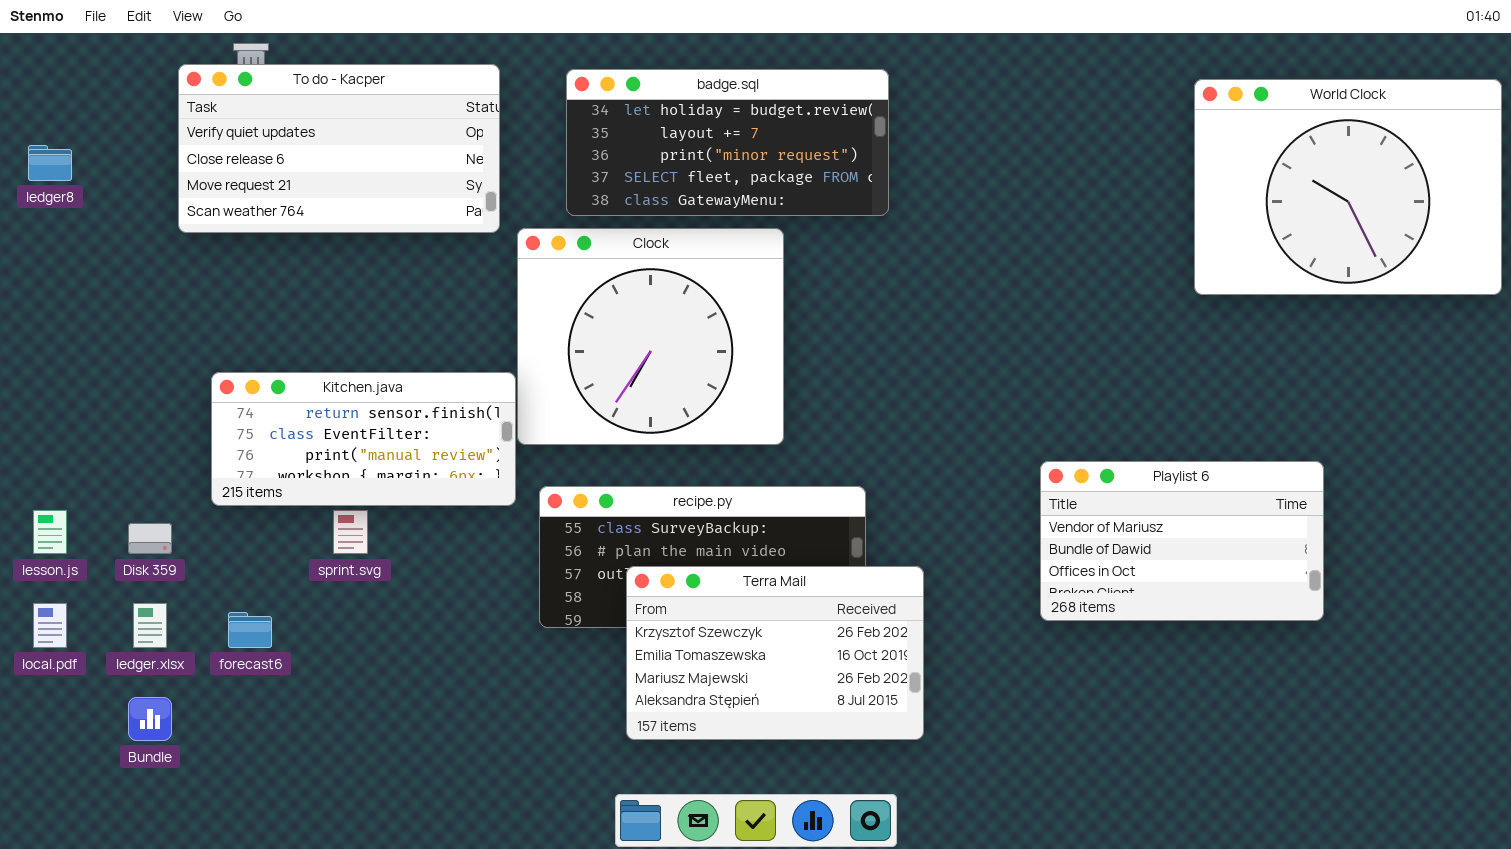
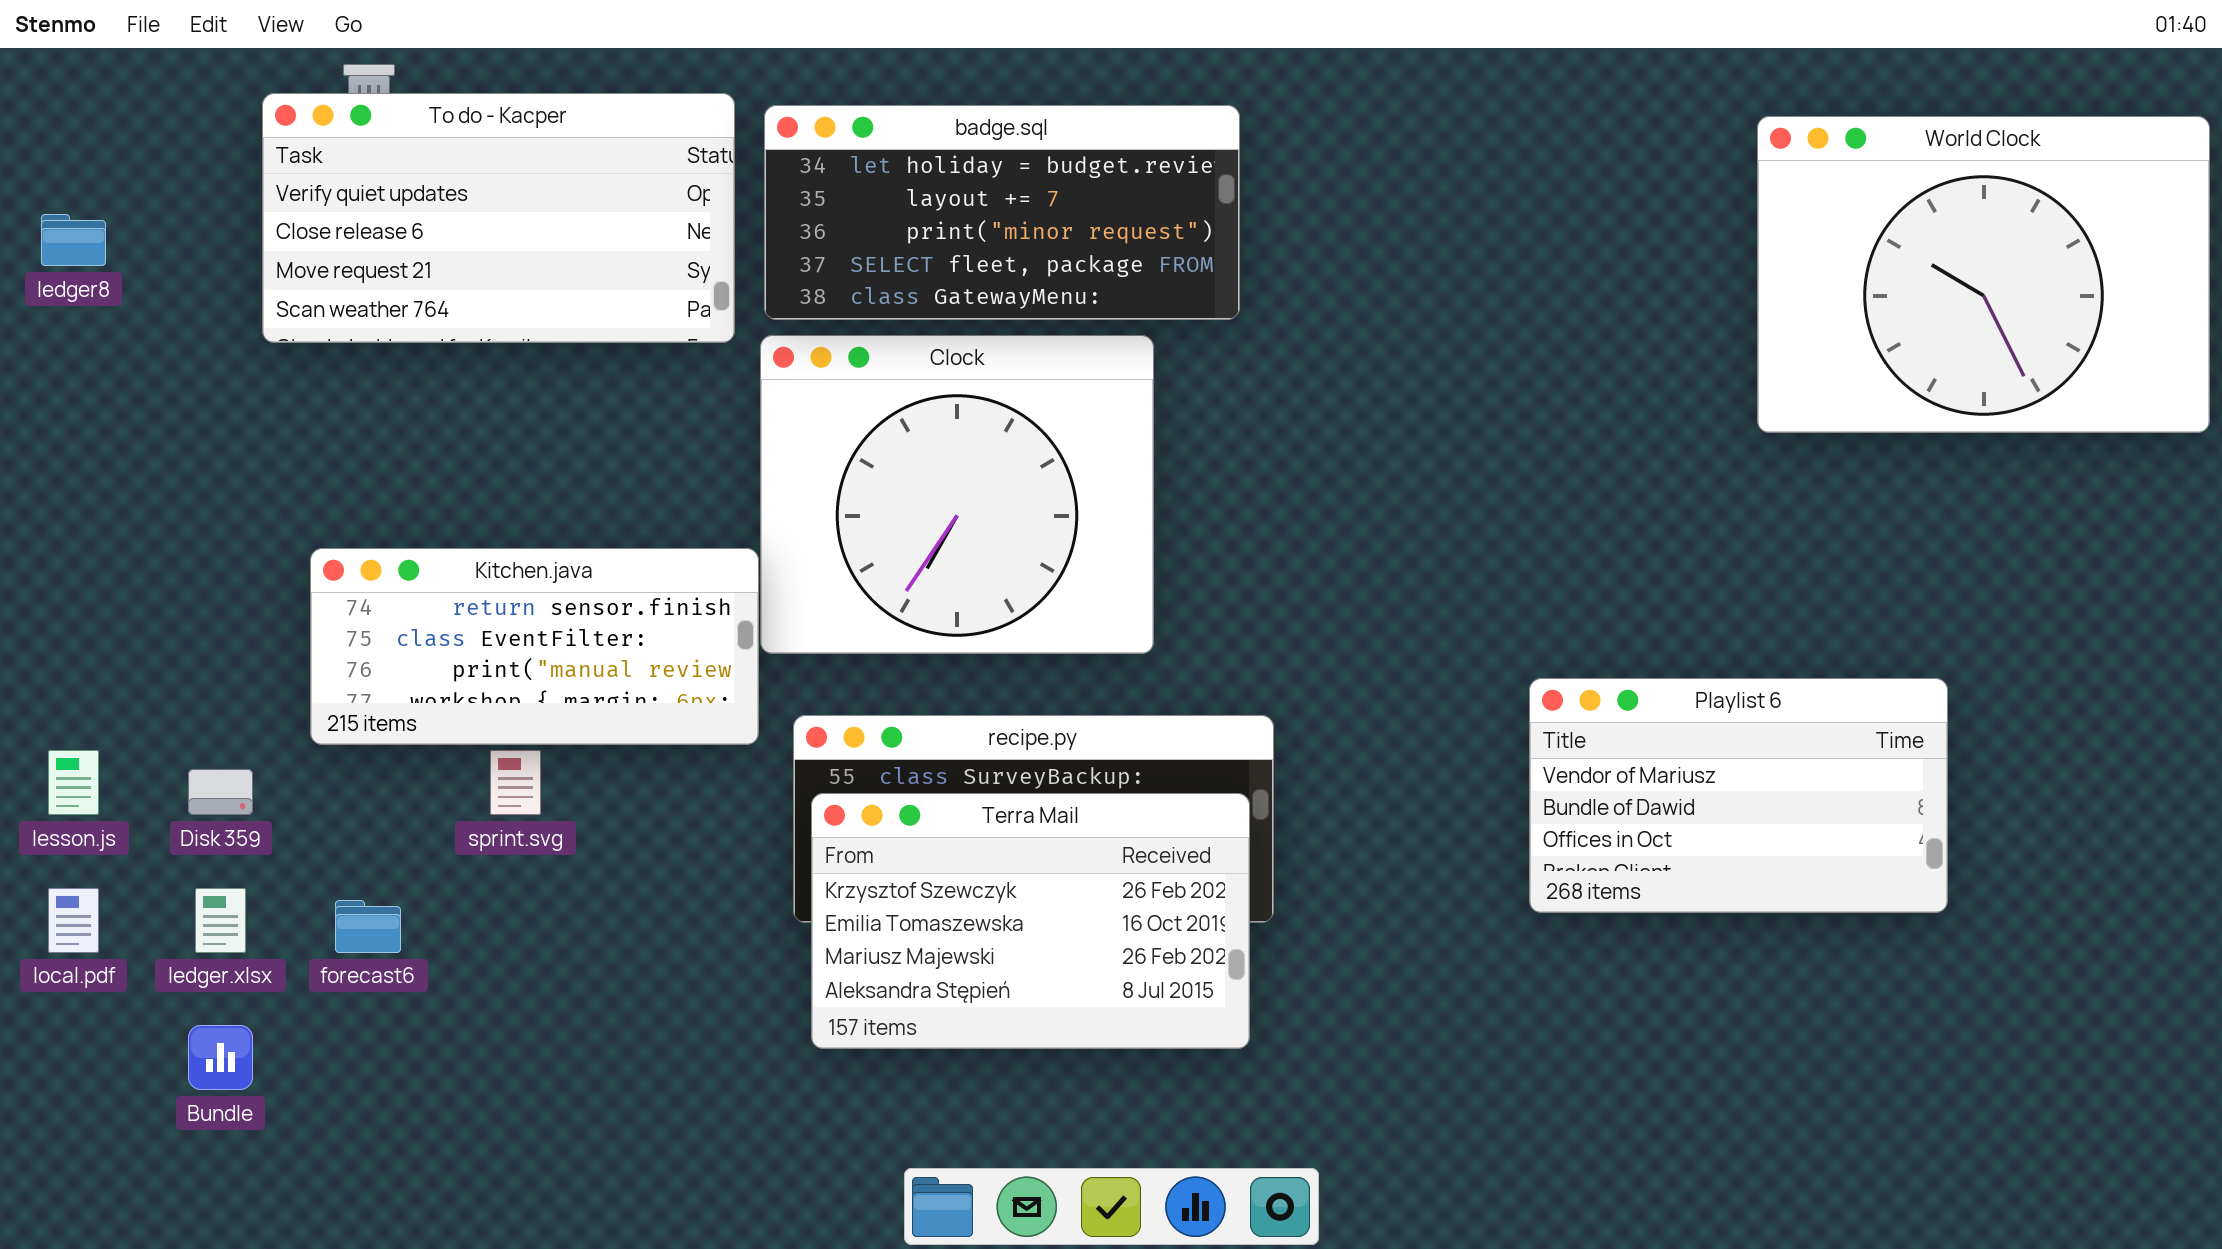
badge.sql: [566,69,889,216] -> [764,105,1240,320], moved
Terra Mail: [626,566,924,740] -> [811,793,1250,1049], moved

